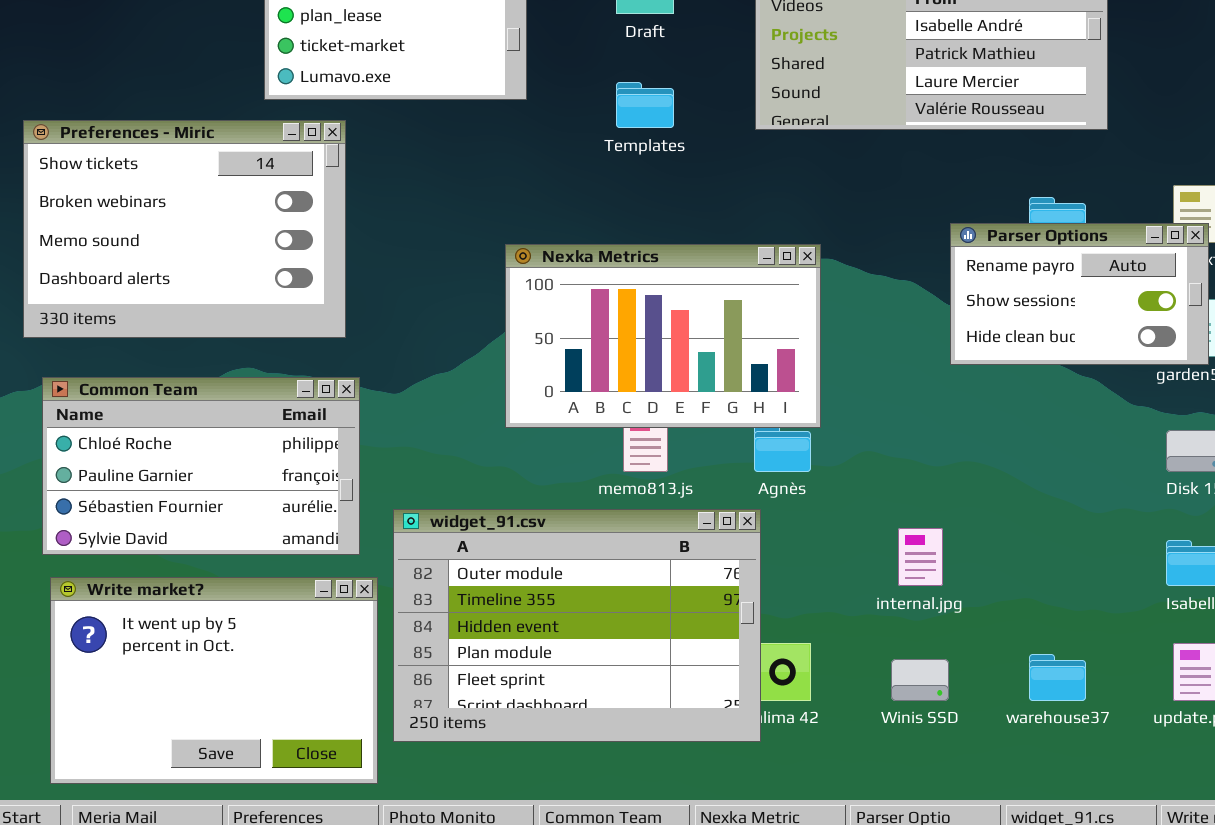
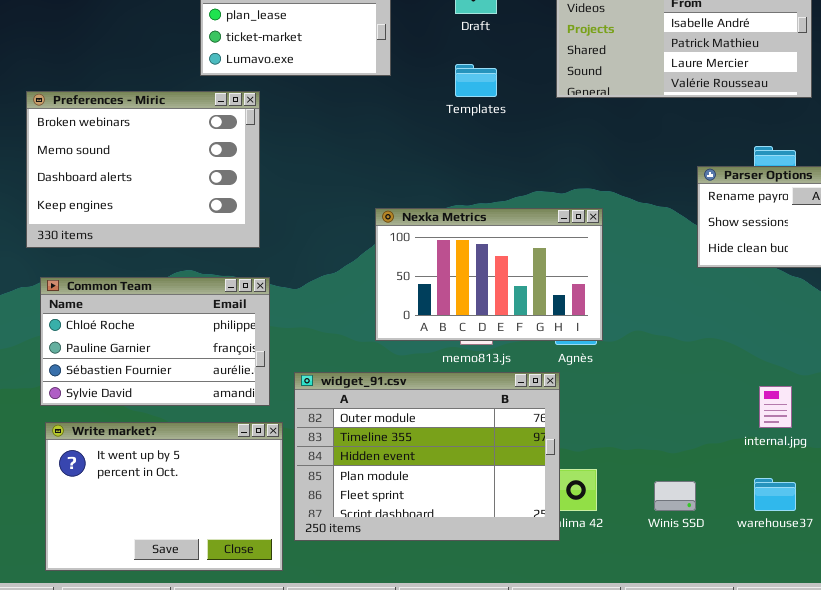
Preferences - Miric: [23,120,346,338] -> [26,91,260,248], scrolled down 1 row
Nexka Metrics: [505,244,821,428] -> [375,208,603,341], moved
internal.jpg: [898,528,943,586] -> [759,386,792,428], moved

